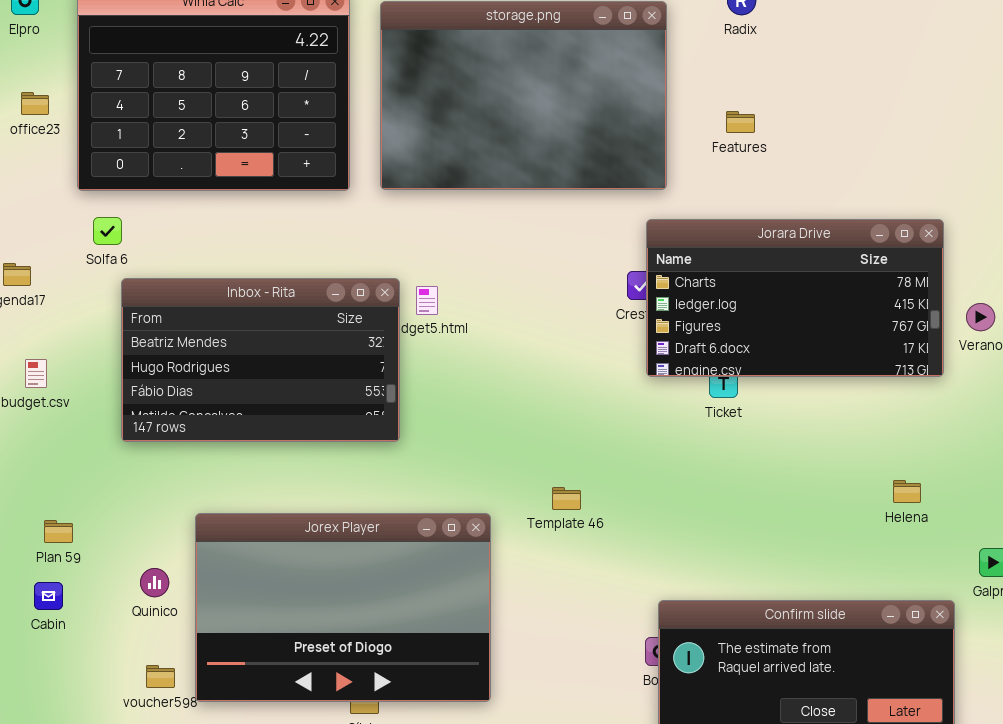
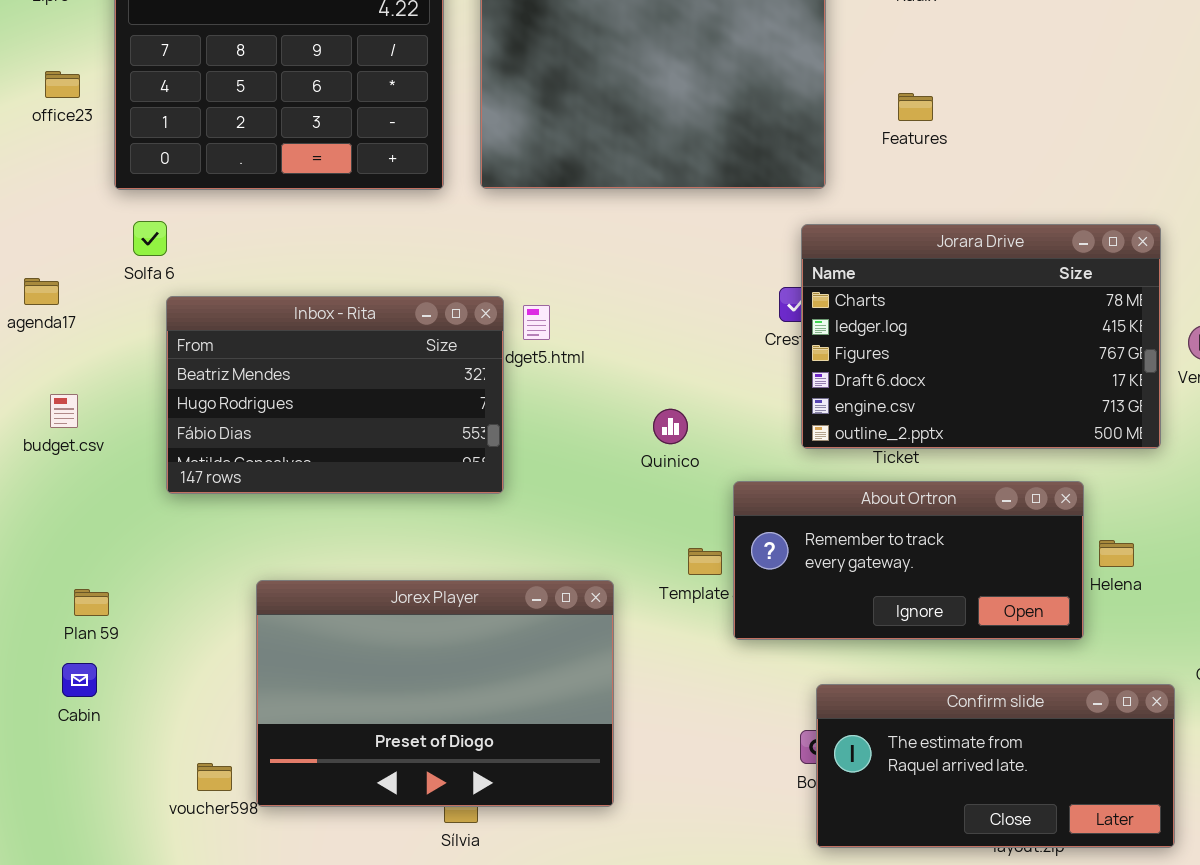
Jorara Drive: [646,219,944,377] -> [801,224,1161,449], resized
About Ortron: none -> [733,481,1084,640], opened
Quinico: [140,568,169,597] -> [653,409,688,444], moved

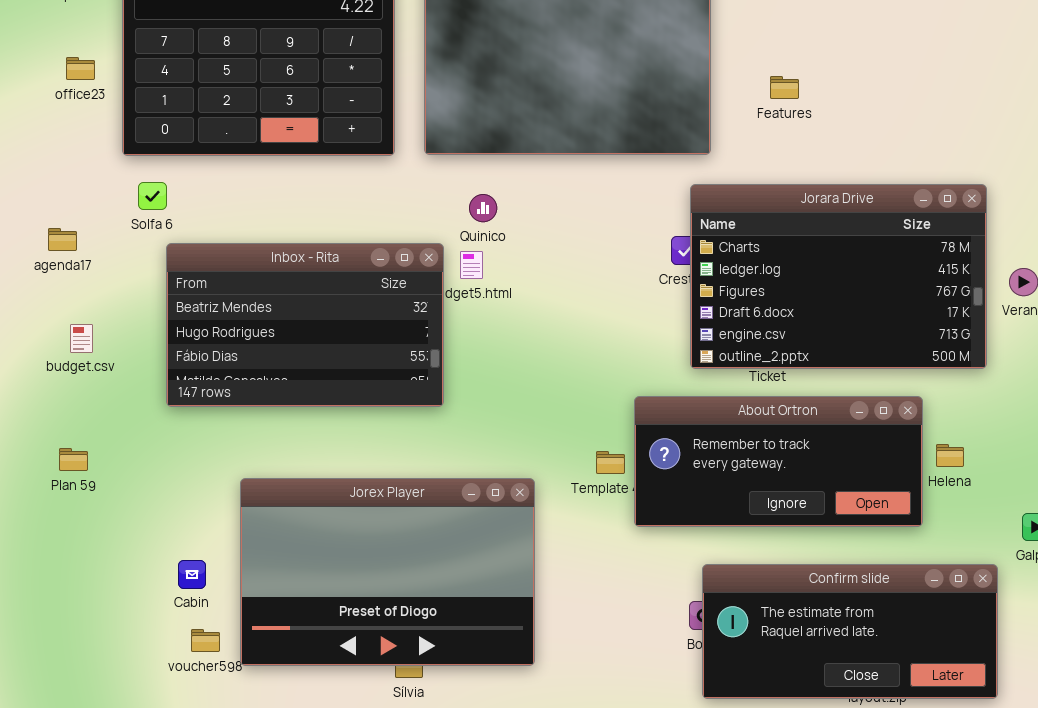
Quinico: [653,409,688,444] -> [469,194,497,222], moved
Plan 59: [74,589,109,616] -> [59,448,88,471], moved
Cabin: [62,663,97,697] -> [178,560,206,589], moved

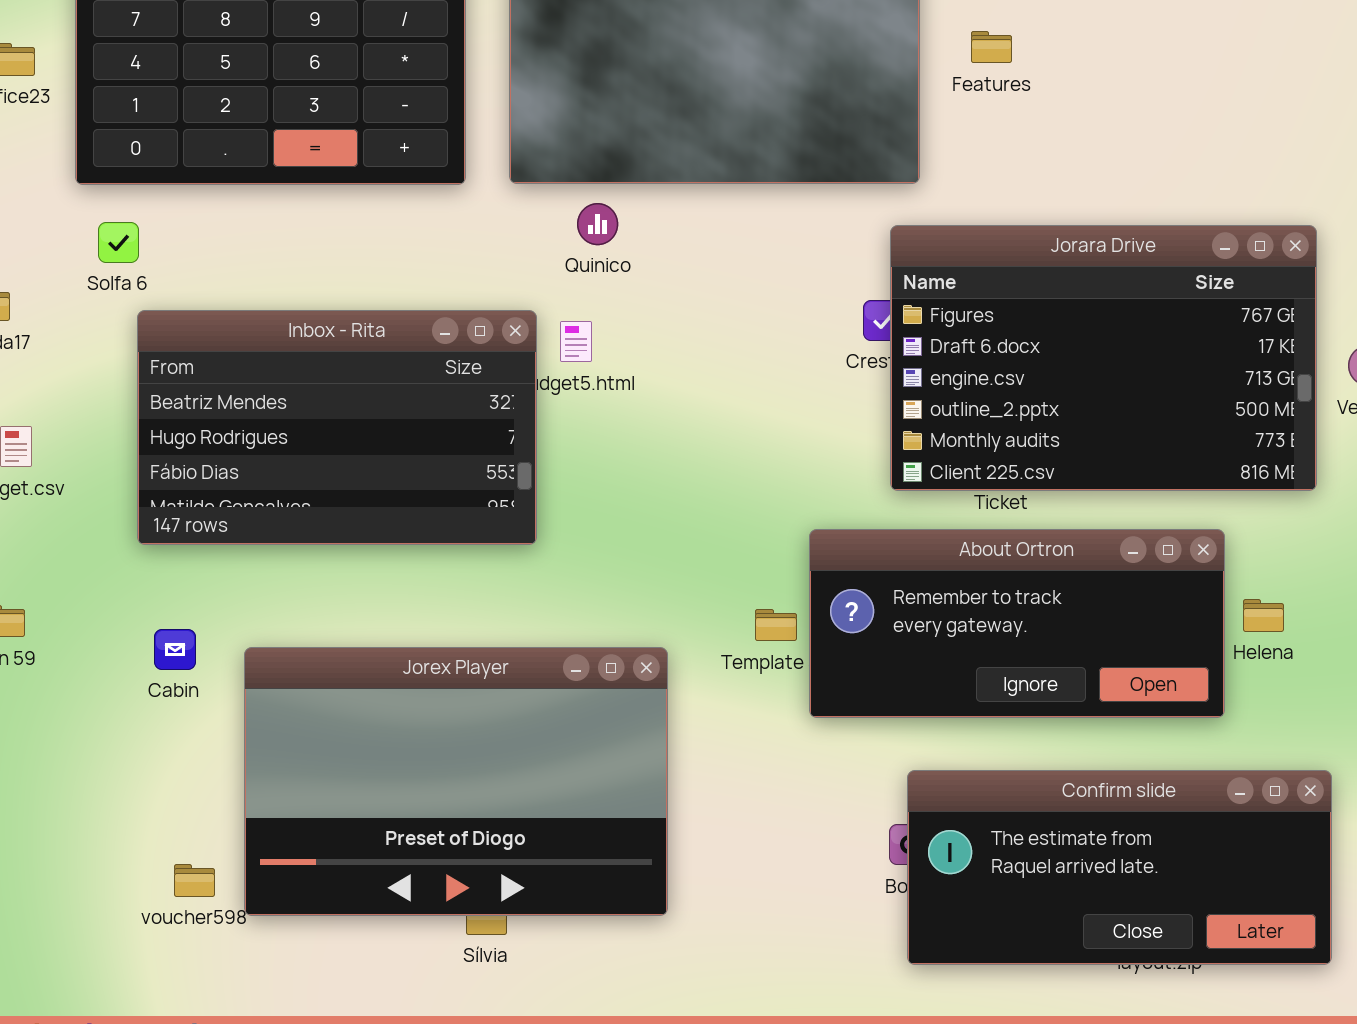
Features: [770,76,799,99] -> [971,31,1012,63], moved
Jorara Drive: [690,184,987,369] -> [890,225,1317,491], scrolled down 2 rows
Quinico: [469,194,497,222] -> [577,203,618,245], moved
Cabin: [178,560,206,589] -> [154,629,196,670], moved

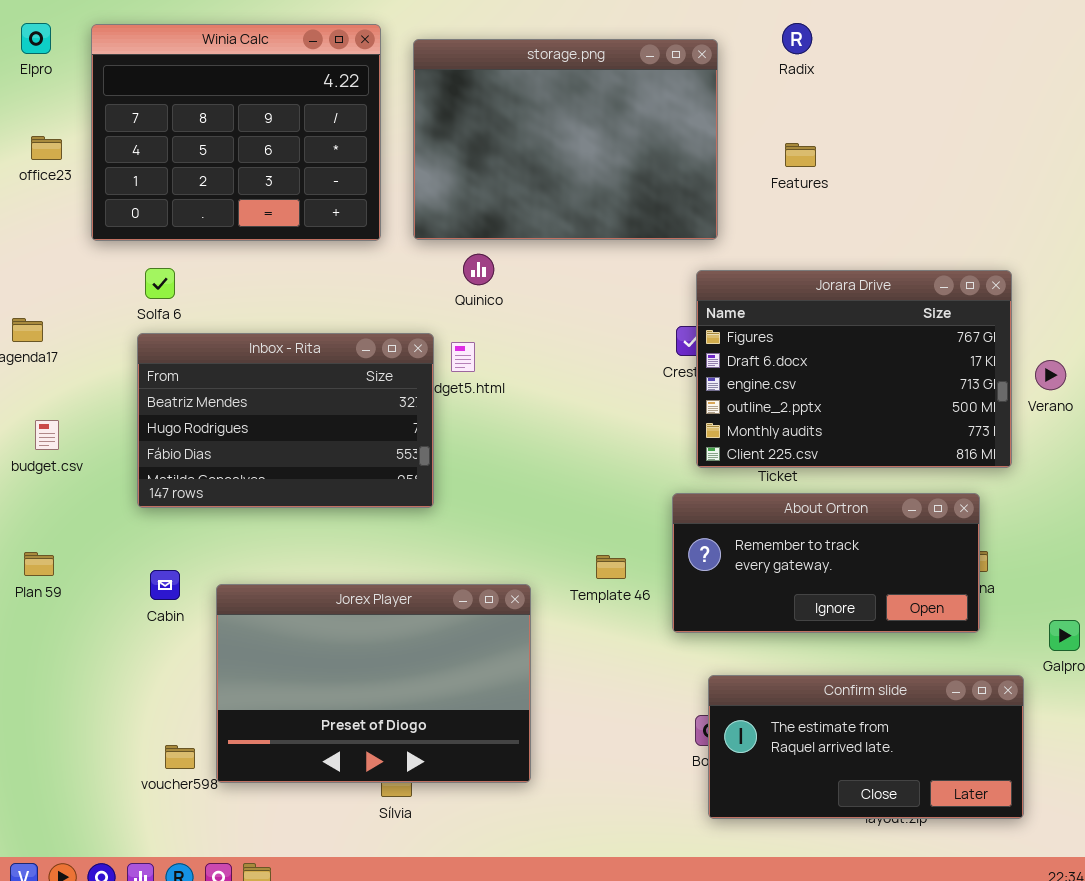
Features: [971,31,1012,63] -> [785,143,816,167], moved
Solfa 6: [98,222,139,263] -> [145,268,175,299], moved
About Ortron: [809,529,1225,718] -> [672,493,980,633], moved

